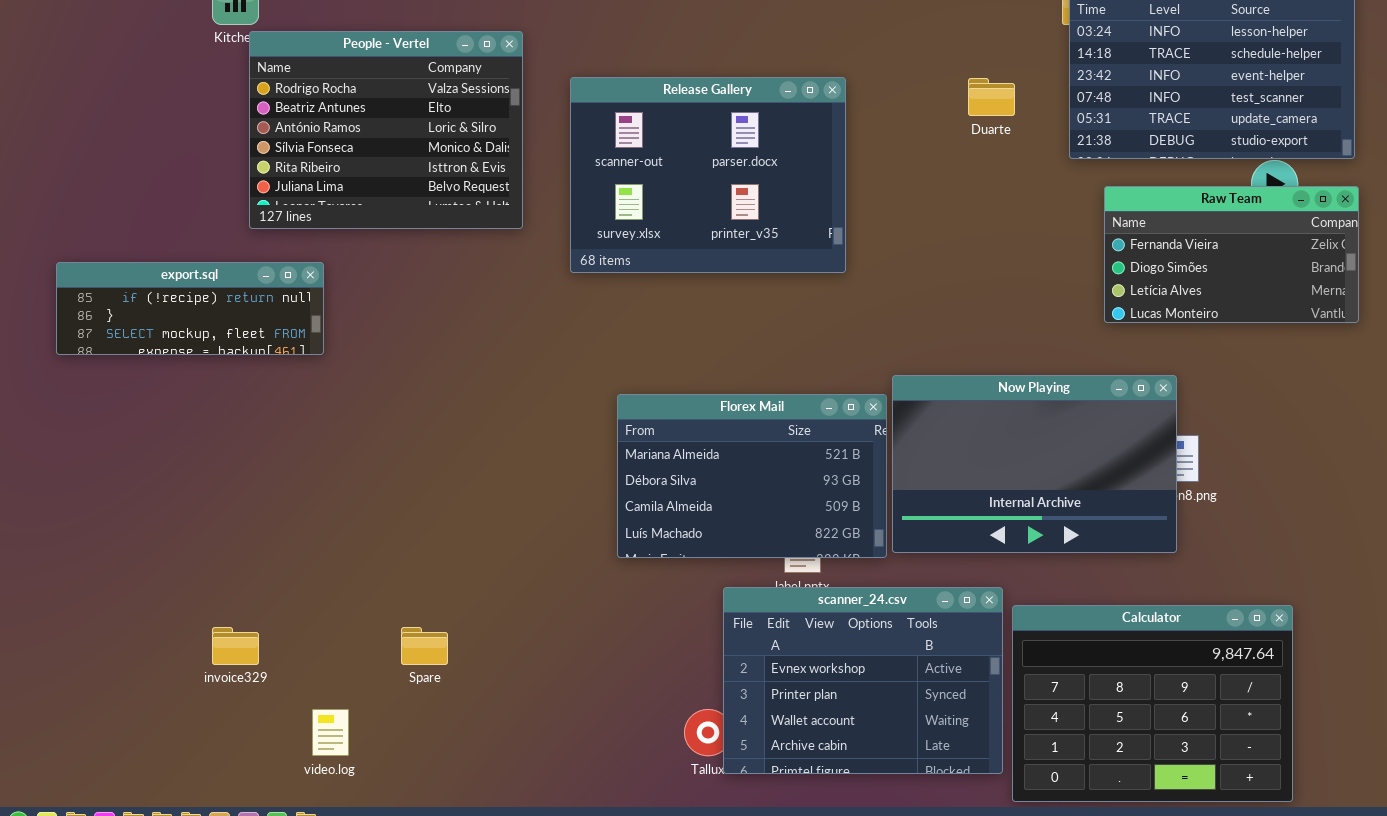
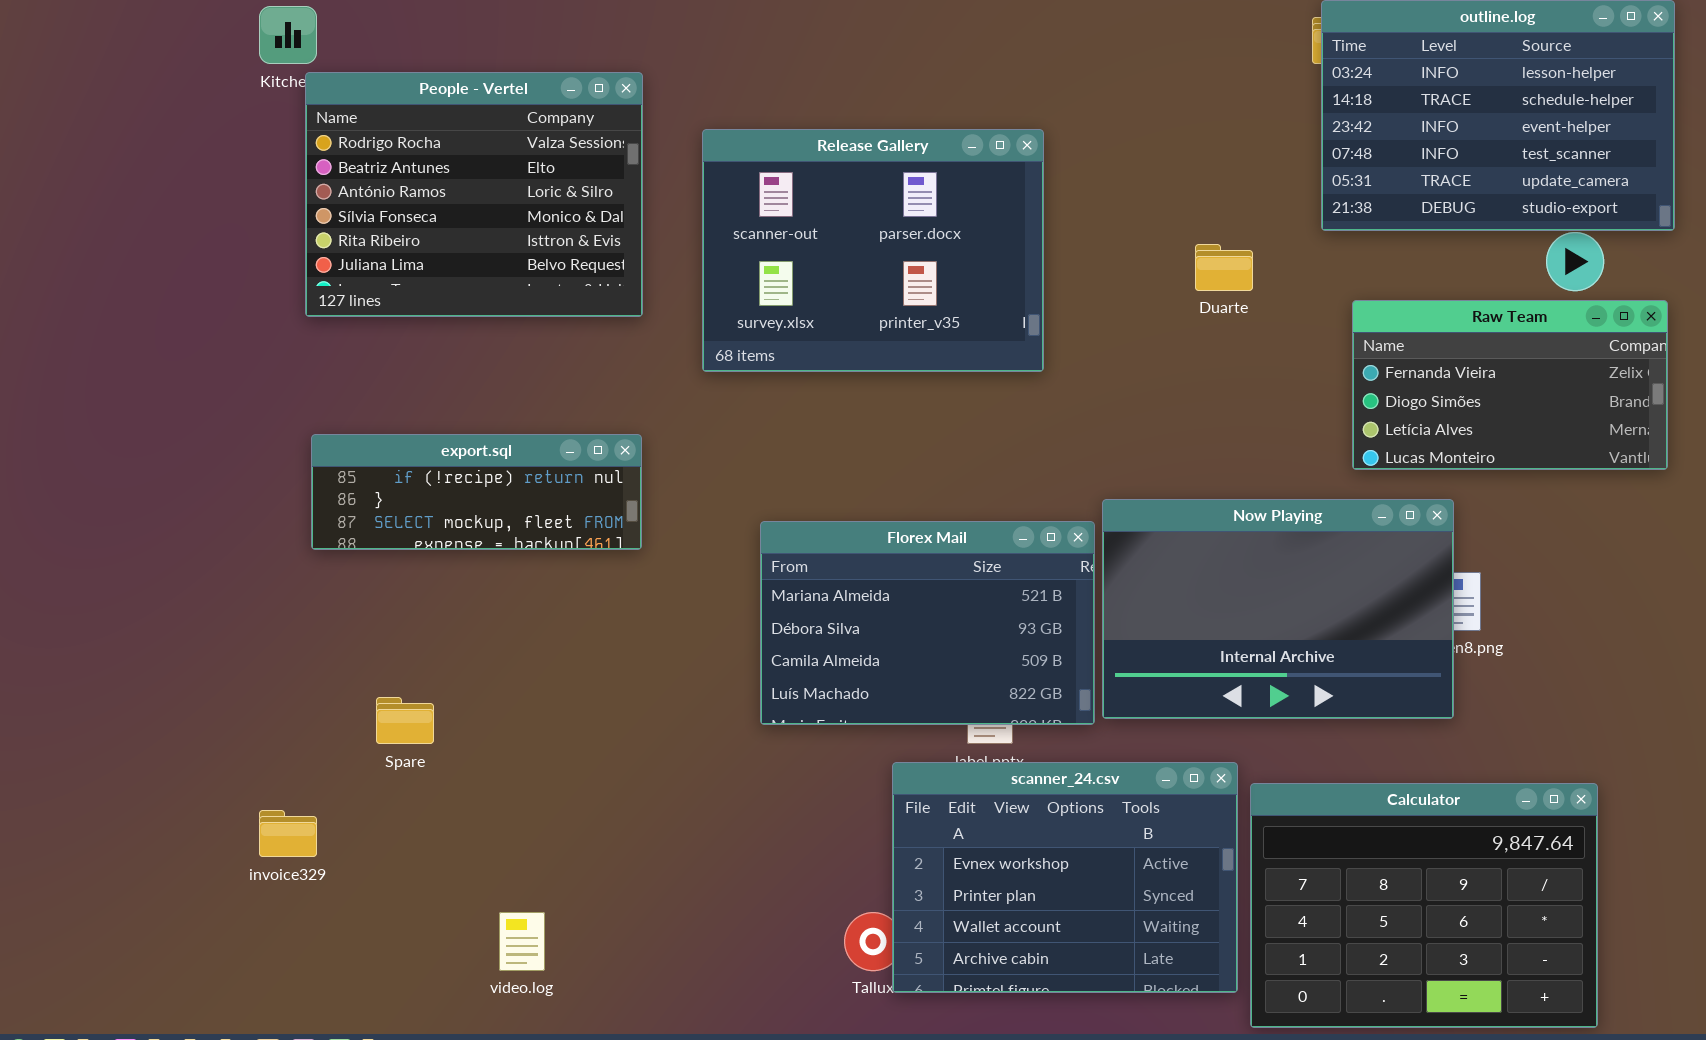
Duarte: [968,78,1015,116] -> [1195,244,1253,291], moved
Raw Team: [1104,186,1359,323] -> [1352,300,1668,470], moved
export.sql: [56,262,324,355] -> [311,434,642,550], moved
Spare: [401,627,448,665] -> [376,697,434,744], moved
video.log: [312,709,349,756] -> [499,912,545,971], moved

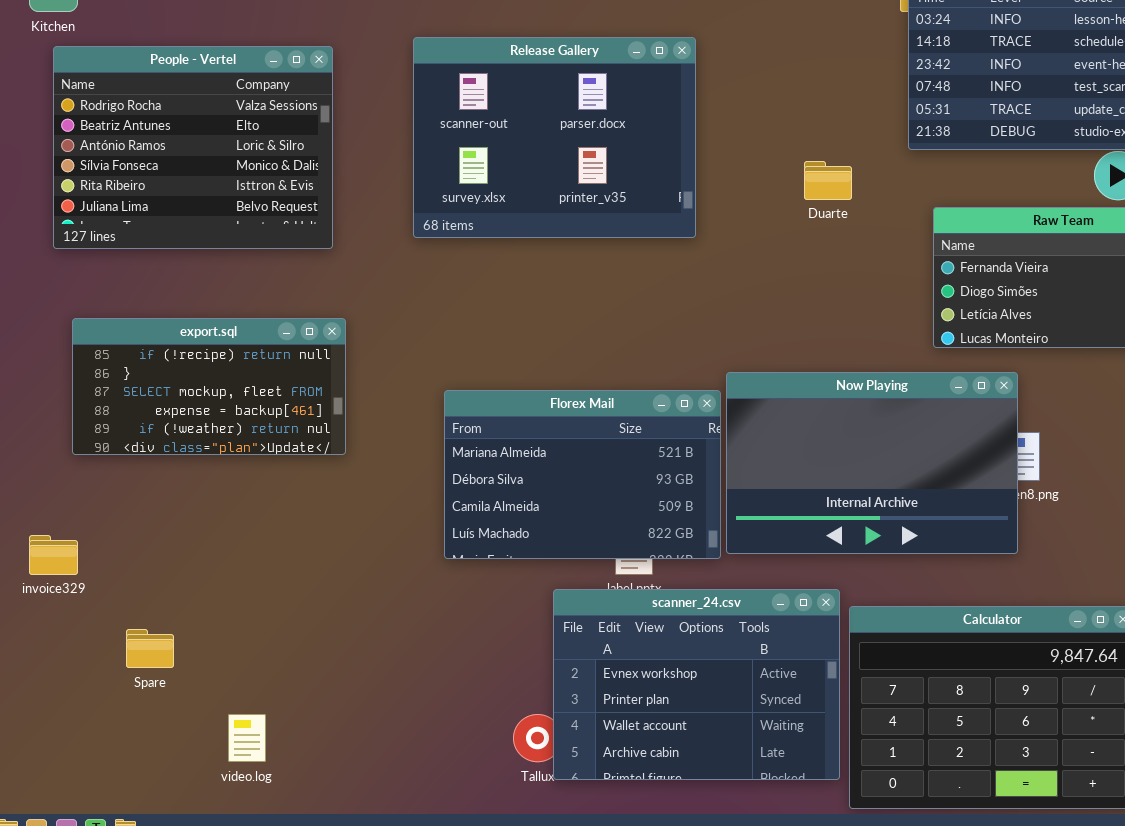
People - Vertel: [305,72,643,317] -> [53,46,333,249], moved
Release Gallery: [702,129,1044,372] -> [413,37,696,238], moved
export.sql: [311,434,642,550] -> [72,318,346,455], resized
Spare: [376,697,434,744] -> [126,629,174,668], moved
invoice329: [259,810,317,857] -> [29,535,78,575], moved

